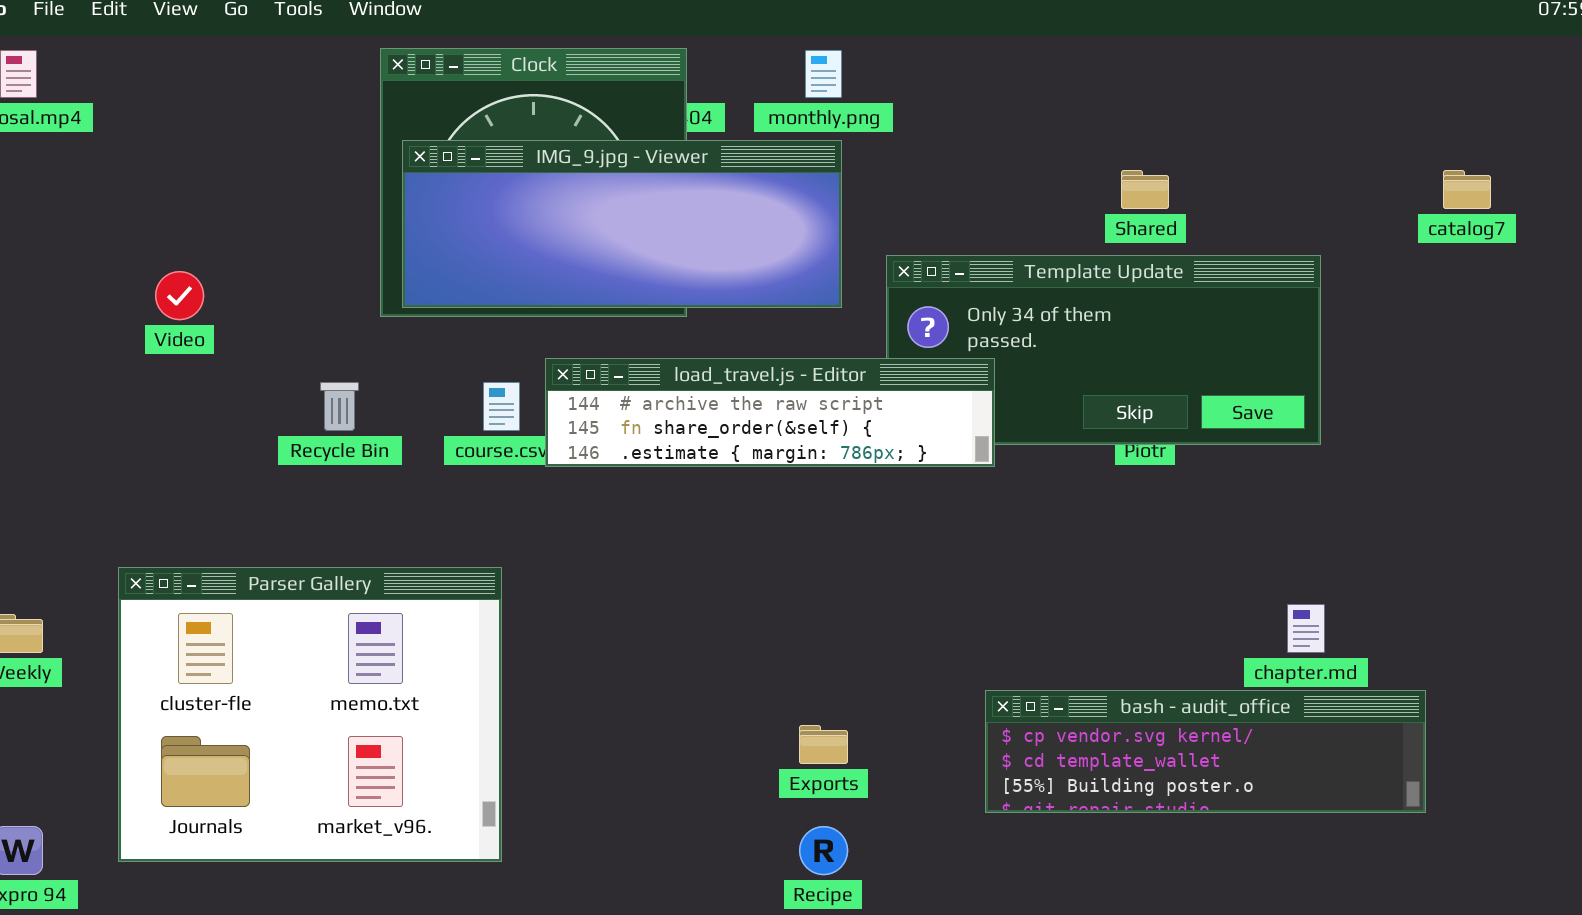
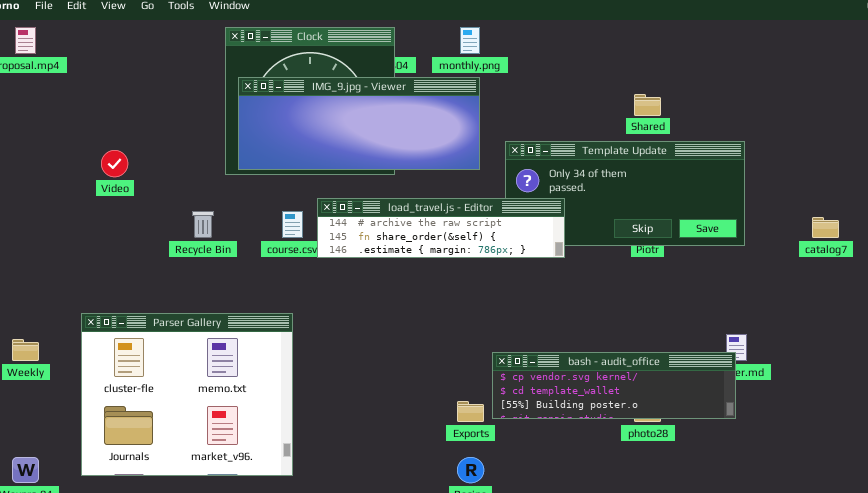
catalog7: [1443,170,1491,209] -> [812,217,839,238], moved
bash - audit_office: [985,690,1426,813] -> [492,352,736,419], moved

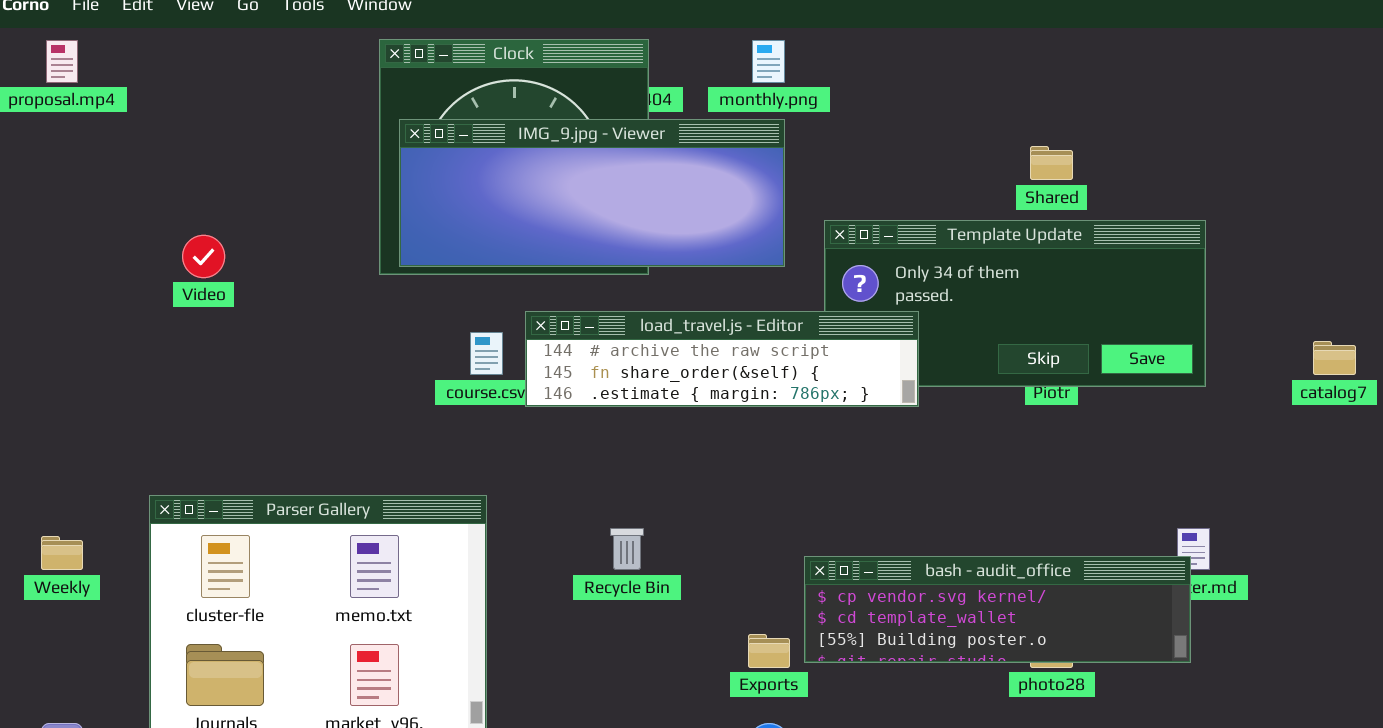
Recycle Bin: [192,211,214,238] -> [610,528,644,570], moved

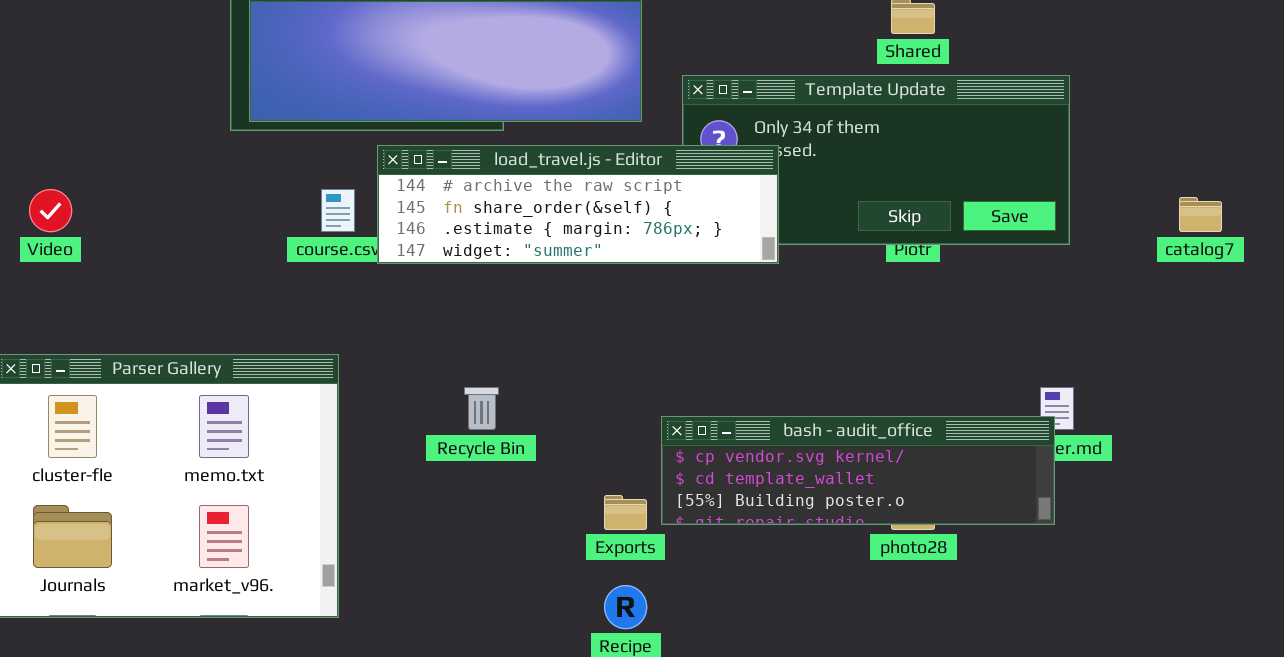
Video: [182,235,225,278] -> [29,189,72,232], moved
load_travel.js - Editor: [525,311,919,407] -> [377,145,779,264], resized

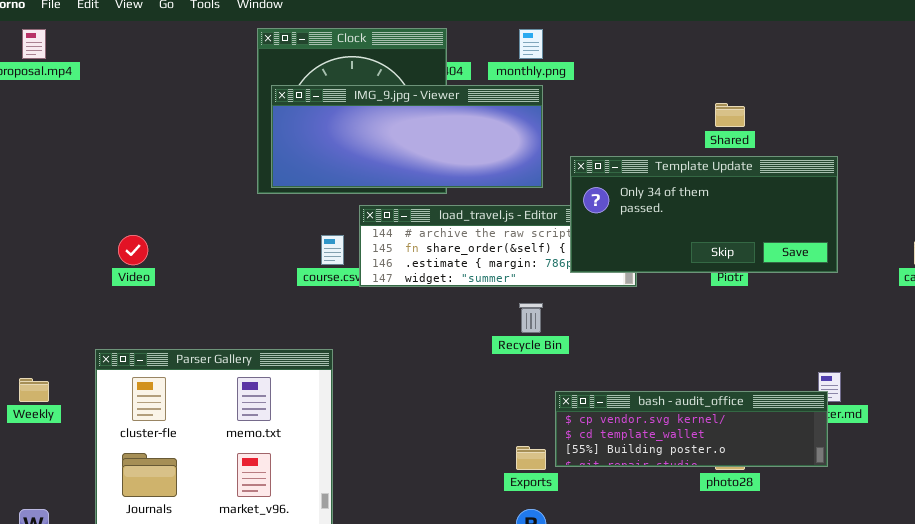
Template Update: [682,75,1070,245] -> [570,156,838,273], raised
Recycle Bin: [464,387,499,430] -> [519,303,543,333], moved

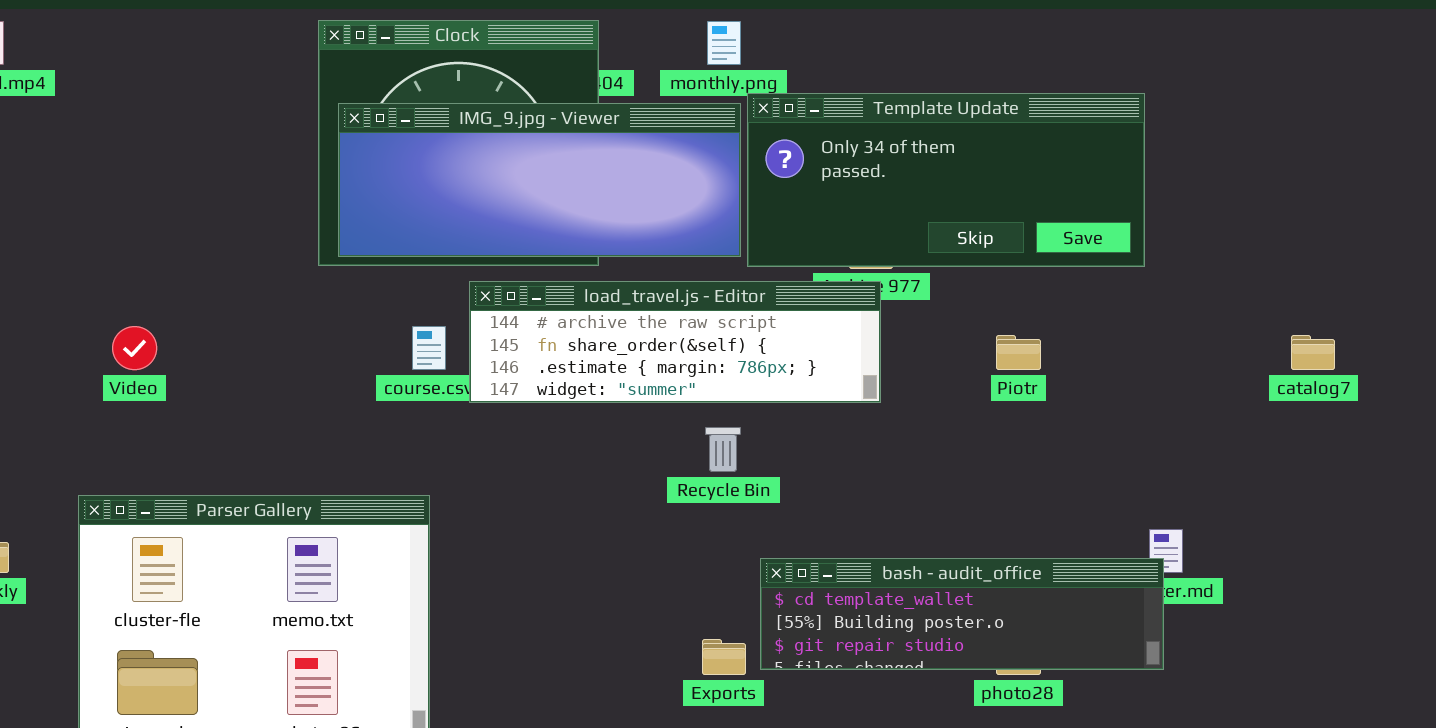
Template Update: [570,156,838,273] -> [747,93,1145,267], moved
bash - audit_office: [555,391,828,467] -> [760,558,1164,670], scrolled down 1 row

